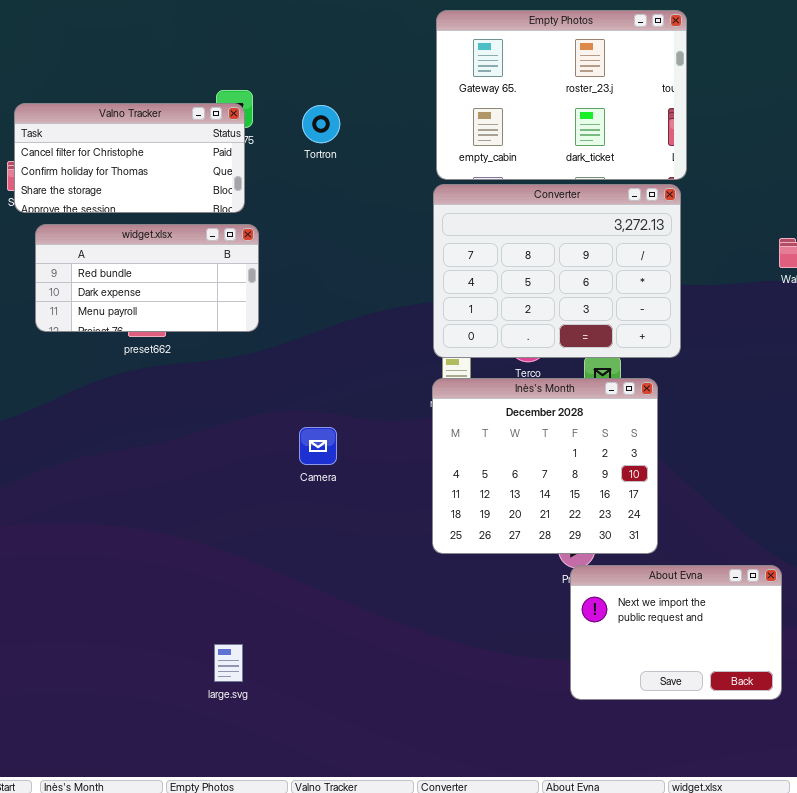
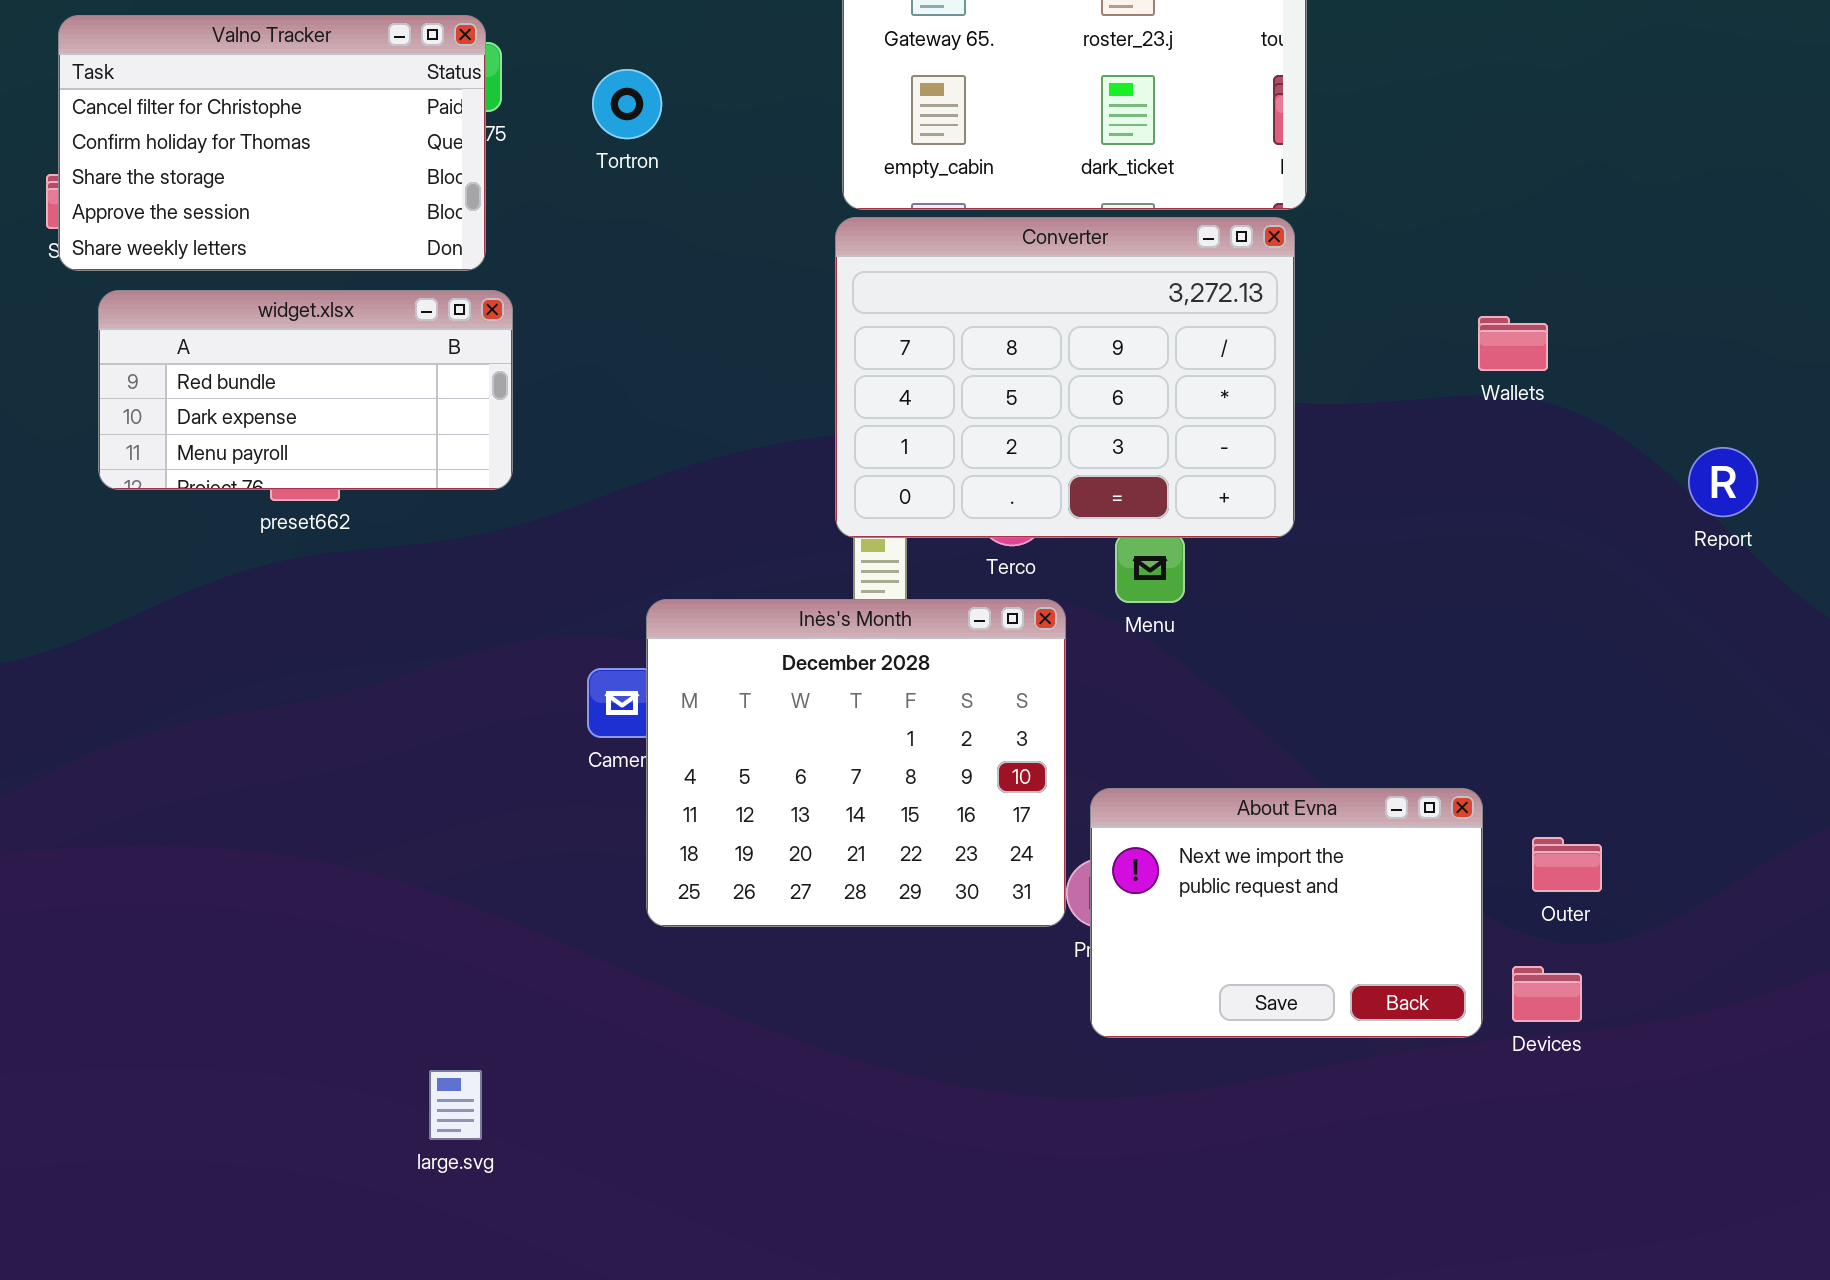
Valno Tracker: [14,103,245,213] -> [58,15,486,271], resized
Inès's Month: [432,378,658,554] -> [646,599,1066,927], moved
About Evna: [570,565,782,700] -> [1090,788,1483,1038], moved

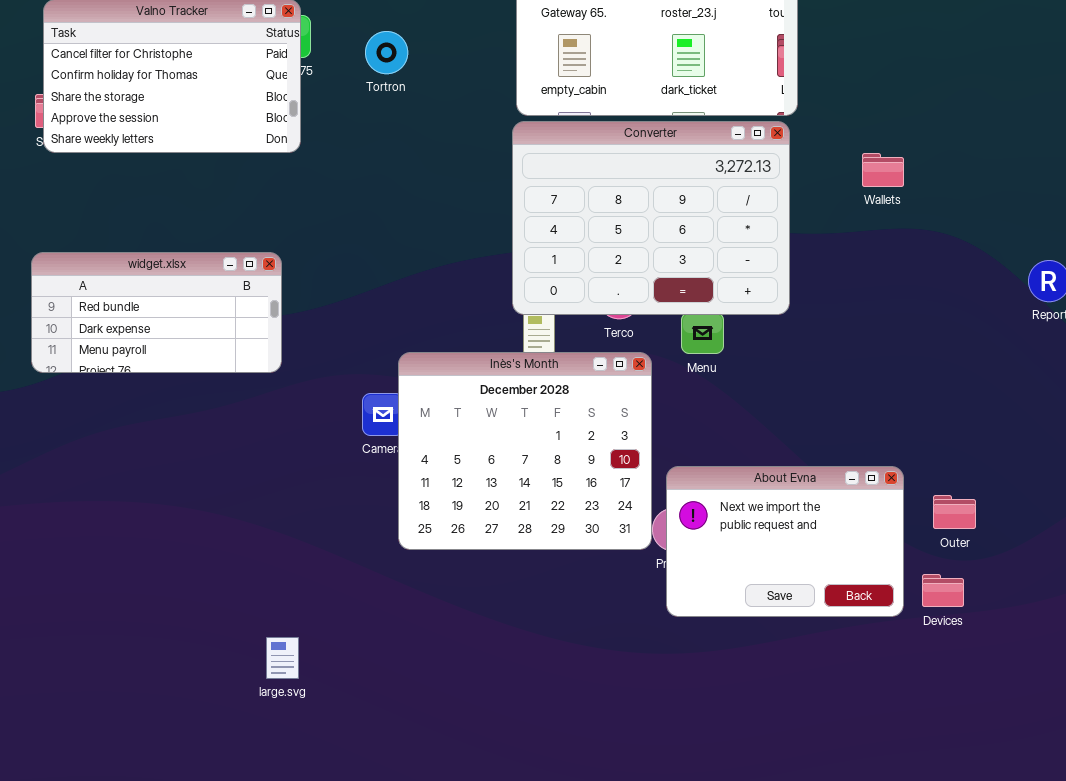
widget.xlsx: [98,290,513,490] -> [31,252,282,373], moved
Wallets: [1478,316,1548,371] -> [862,153,904,187], moved

